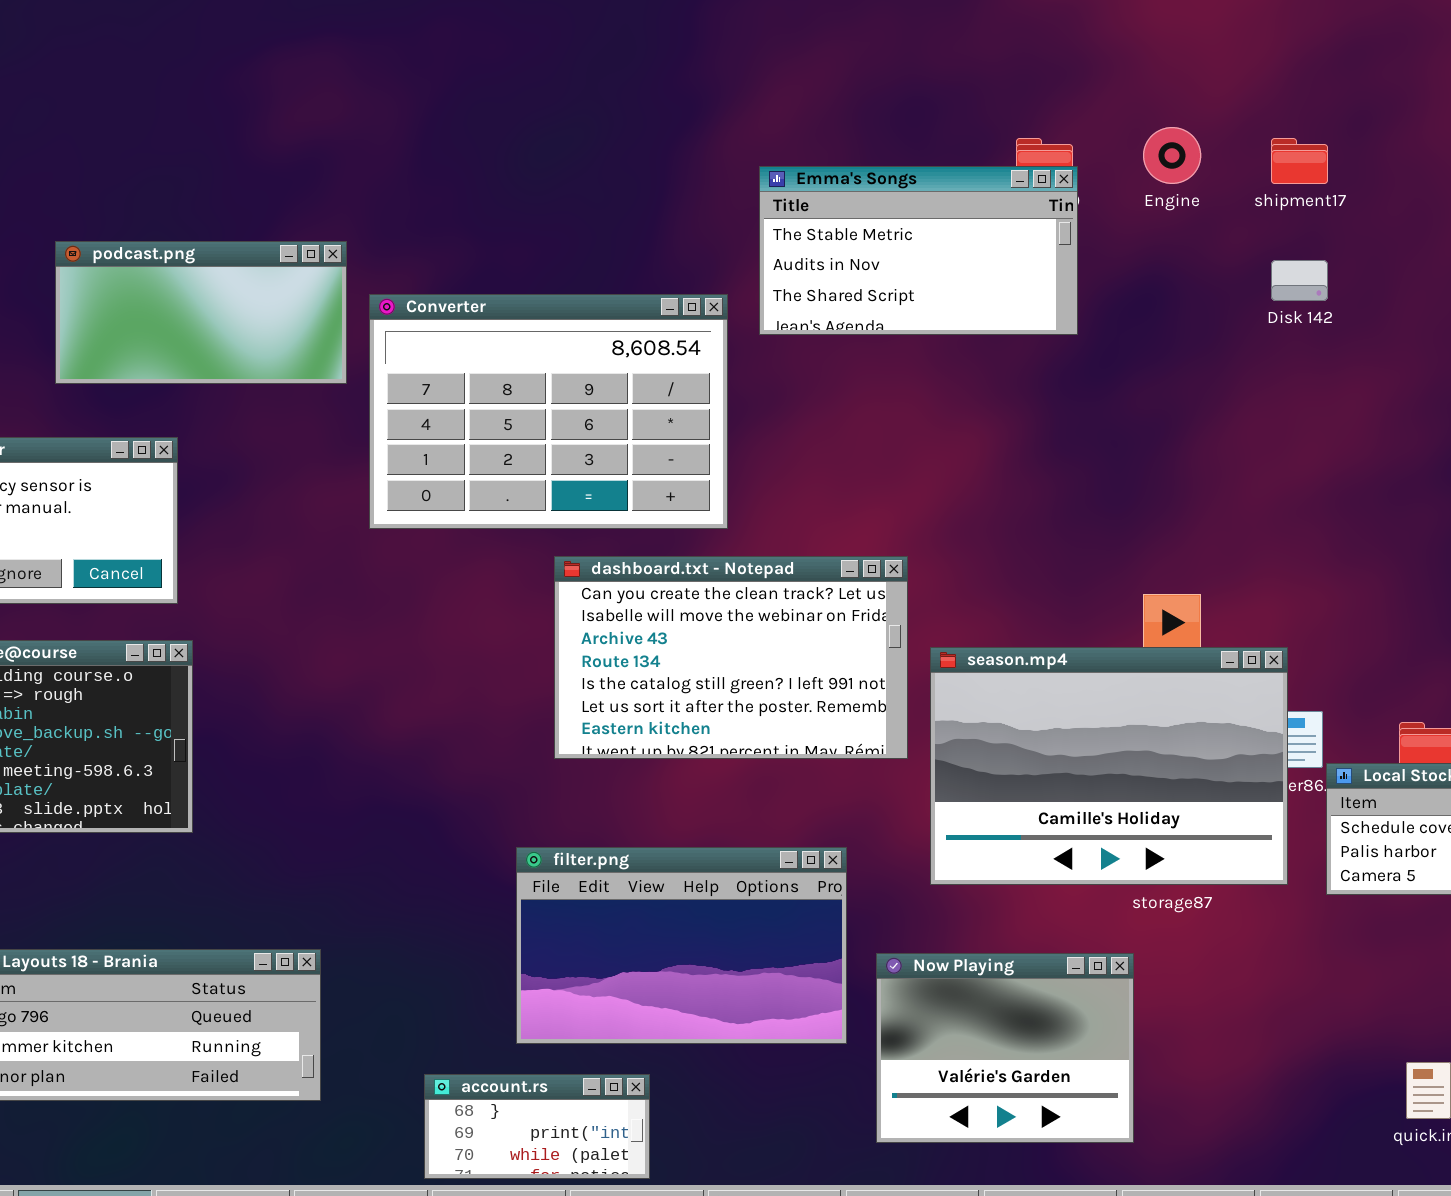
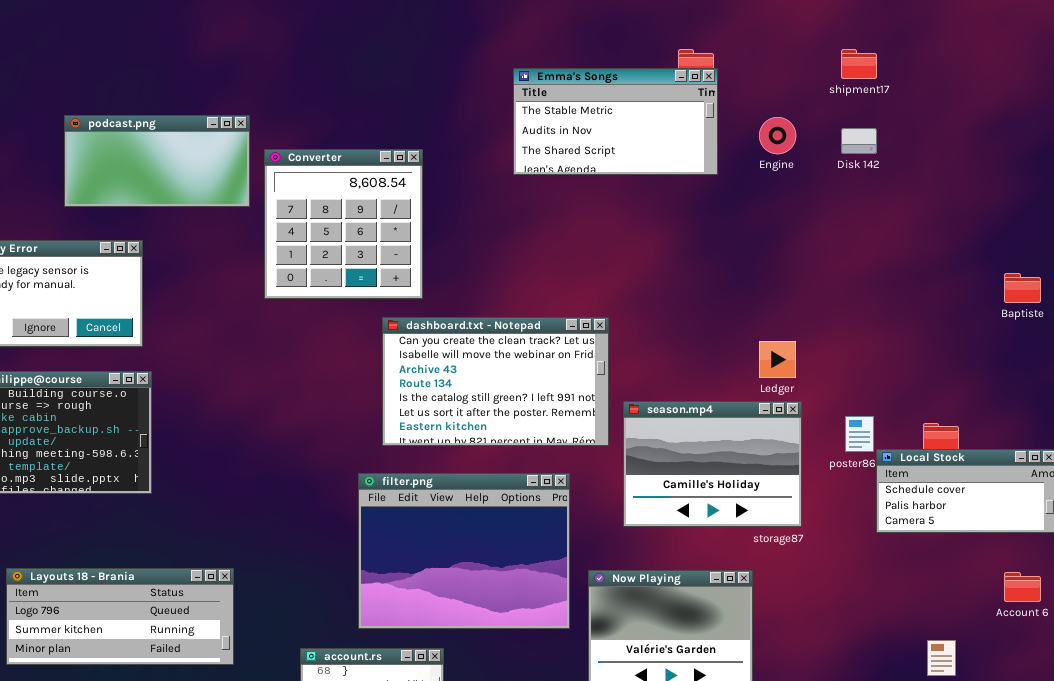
Engine: [1143,127,1201,184] -> [759,117,796,154], moved
Converter: [369,294,728,529] -> [264,149,423,299], resized
season.mp4: [930,647,1288,885] -> [623,401,802,527], resized
filter.png: [516,847,847,1044] -> [358,473,570,629], resized

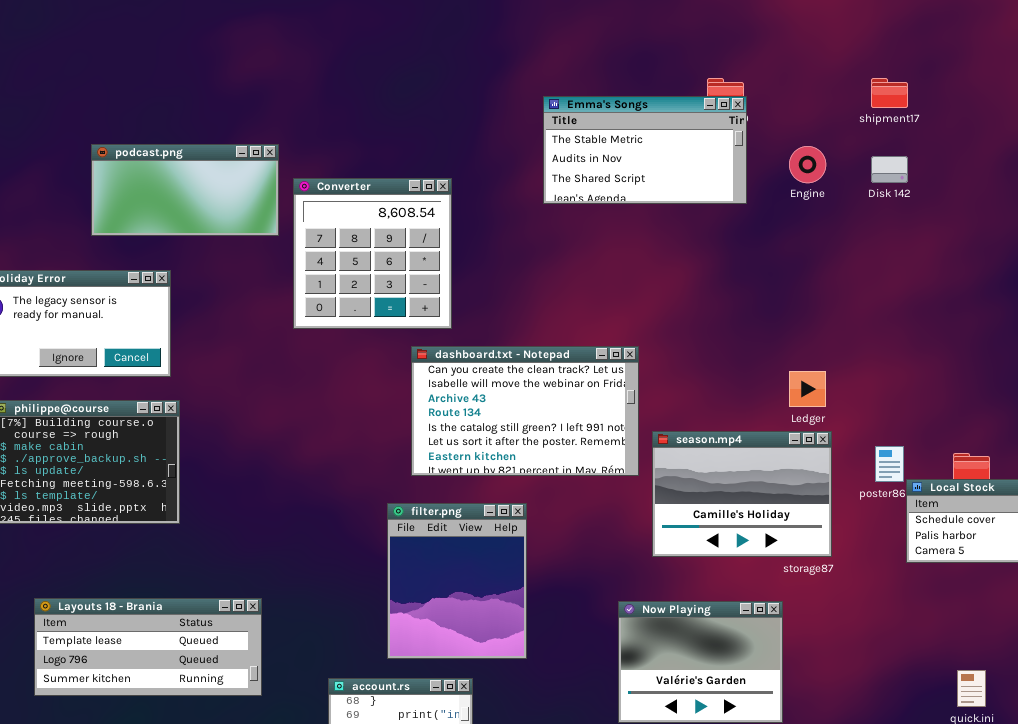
filter.png: [358,473,570,629] -> [387,503,527,659], resized
Layouts 18 - Brania: [6,568,234,665] -> [34,598,262,696], scrolled up 1 row

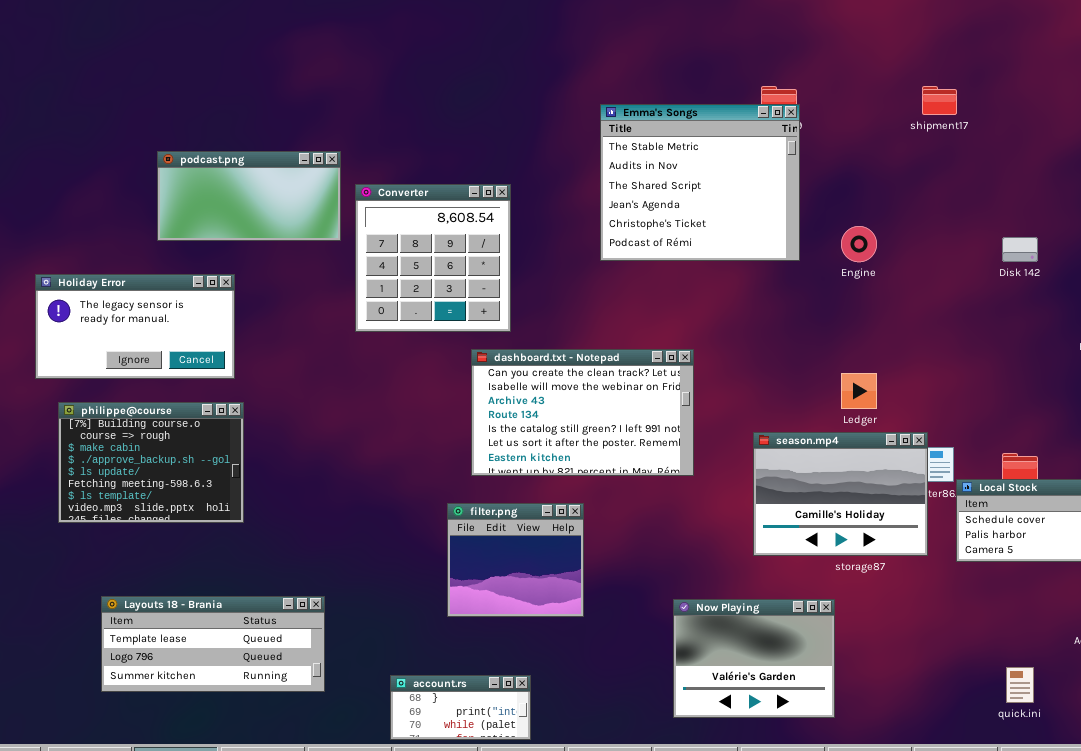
Emma's Songs: [543,96,747,204] -> [600,104,800,261], resized
Engine: [789,146,826,183] -> [841,226,877,262], moved
Disk 142: [871,156,908,183] -> [1002,237,1038,262], moved
season.mp4: [652,431,832,557] -> [753,432,928,556], moved
filter.png: [387,503,527,659] -> [447,503,584,617], resized

